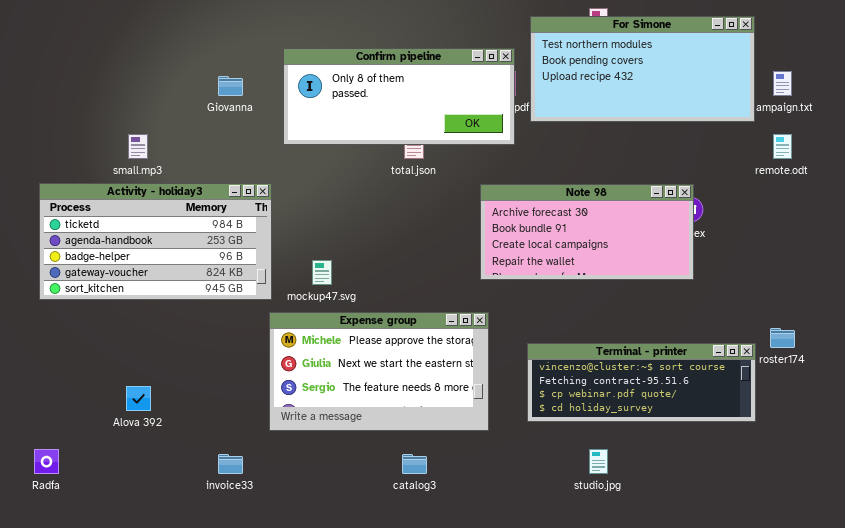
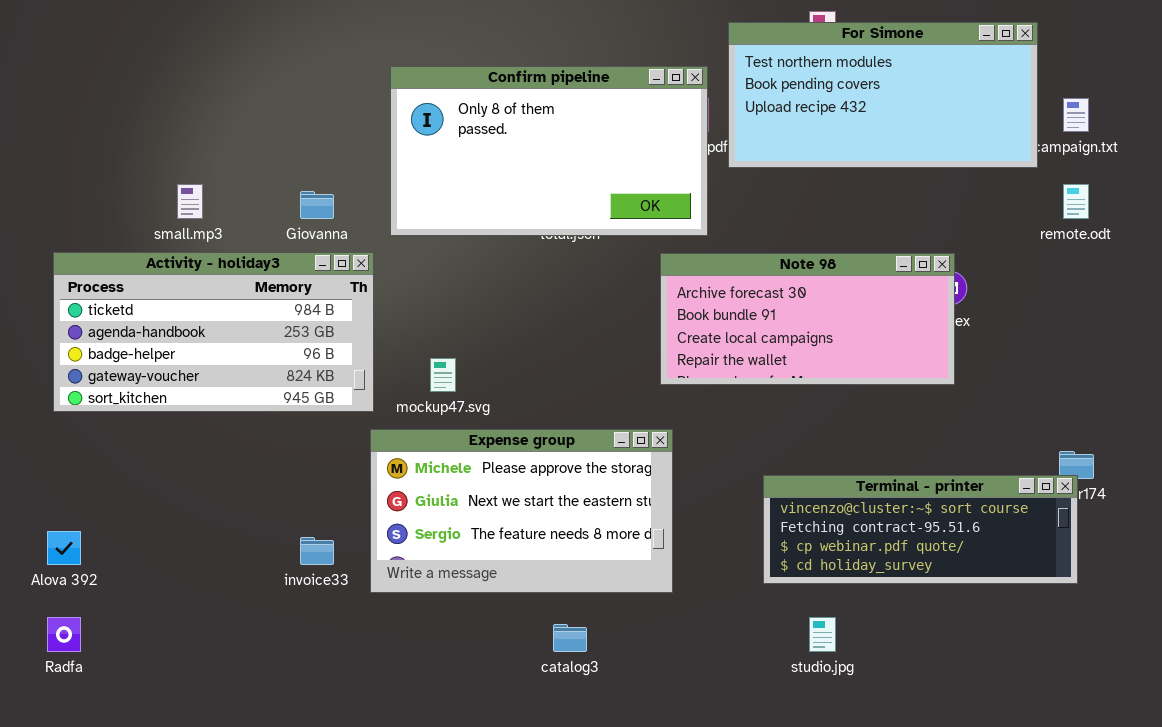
Confirm pipeline: [283,48,515,145] -> [390,66,708,236], resized
Giovanna: [218,76,243,96] -> [300,191,334,219], moved
Terminal - printer: [527,343,756,422] -> [763,475,1078,584], moved
Alova 392: [126,386,151,411] -> [47,531,81,565], moved
invoice33: [218,454,243,474] -> [300,537,334,565], moved

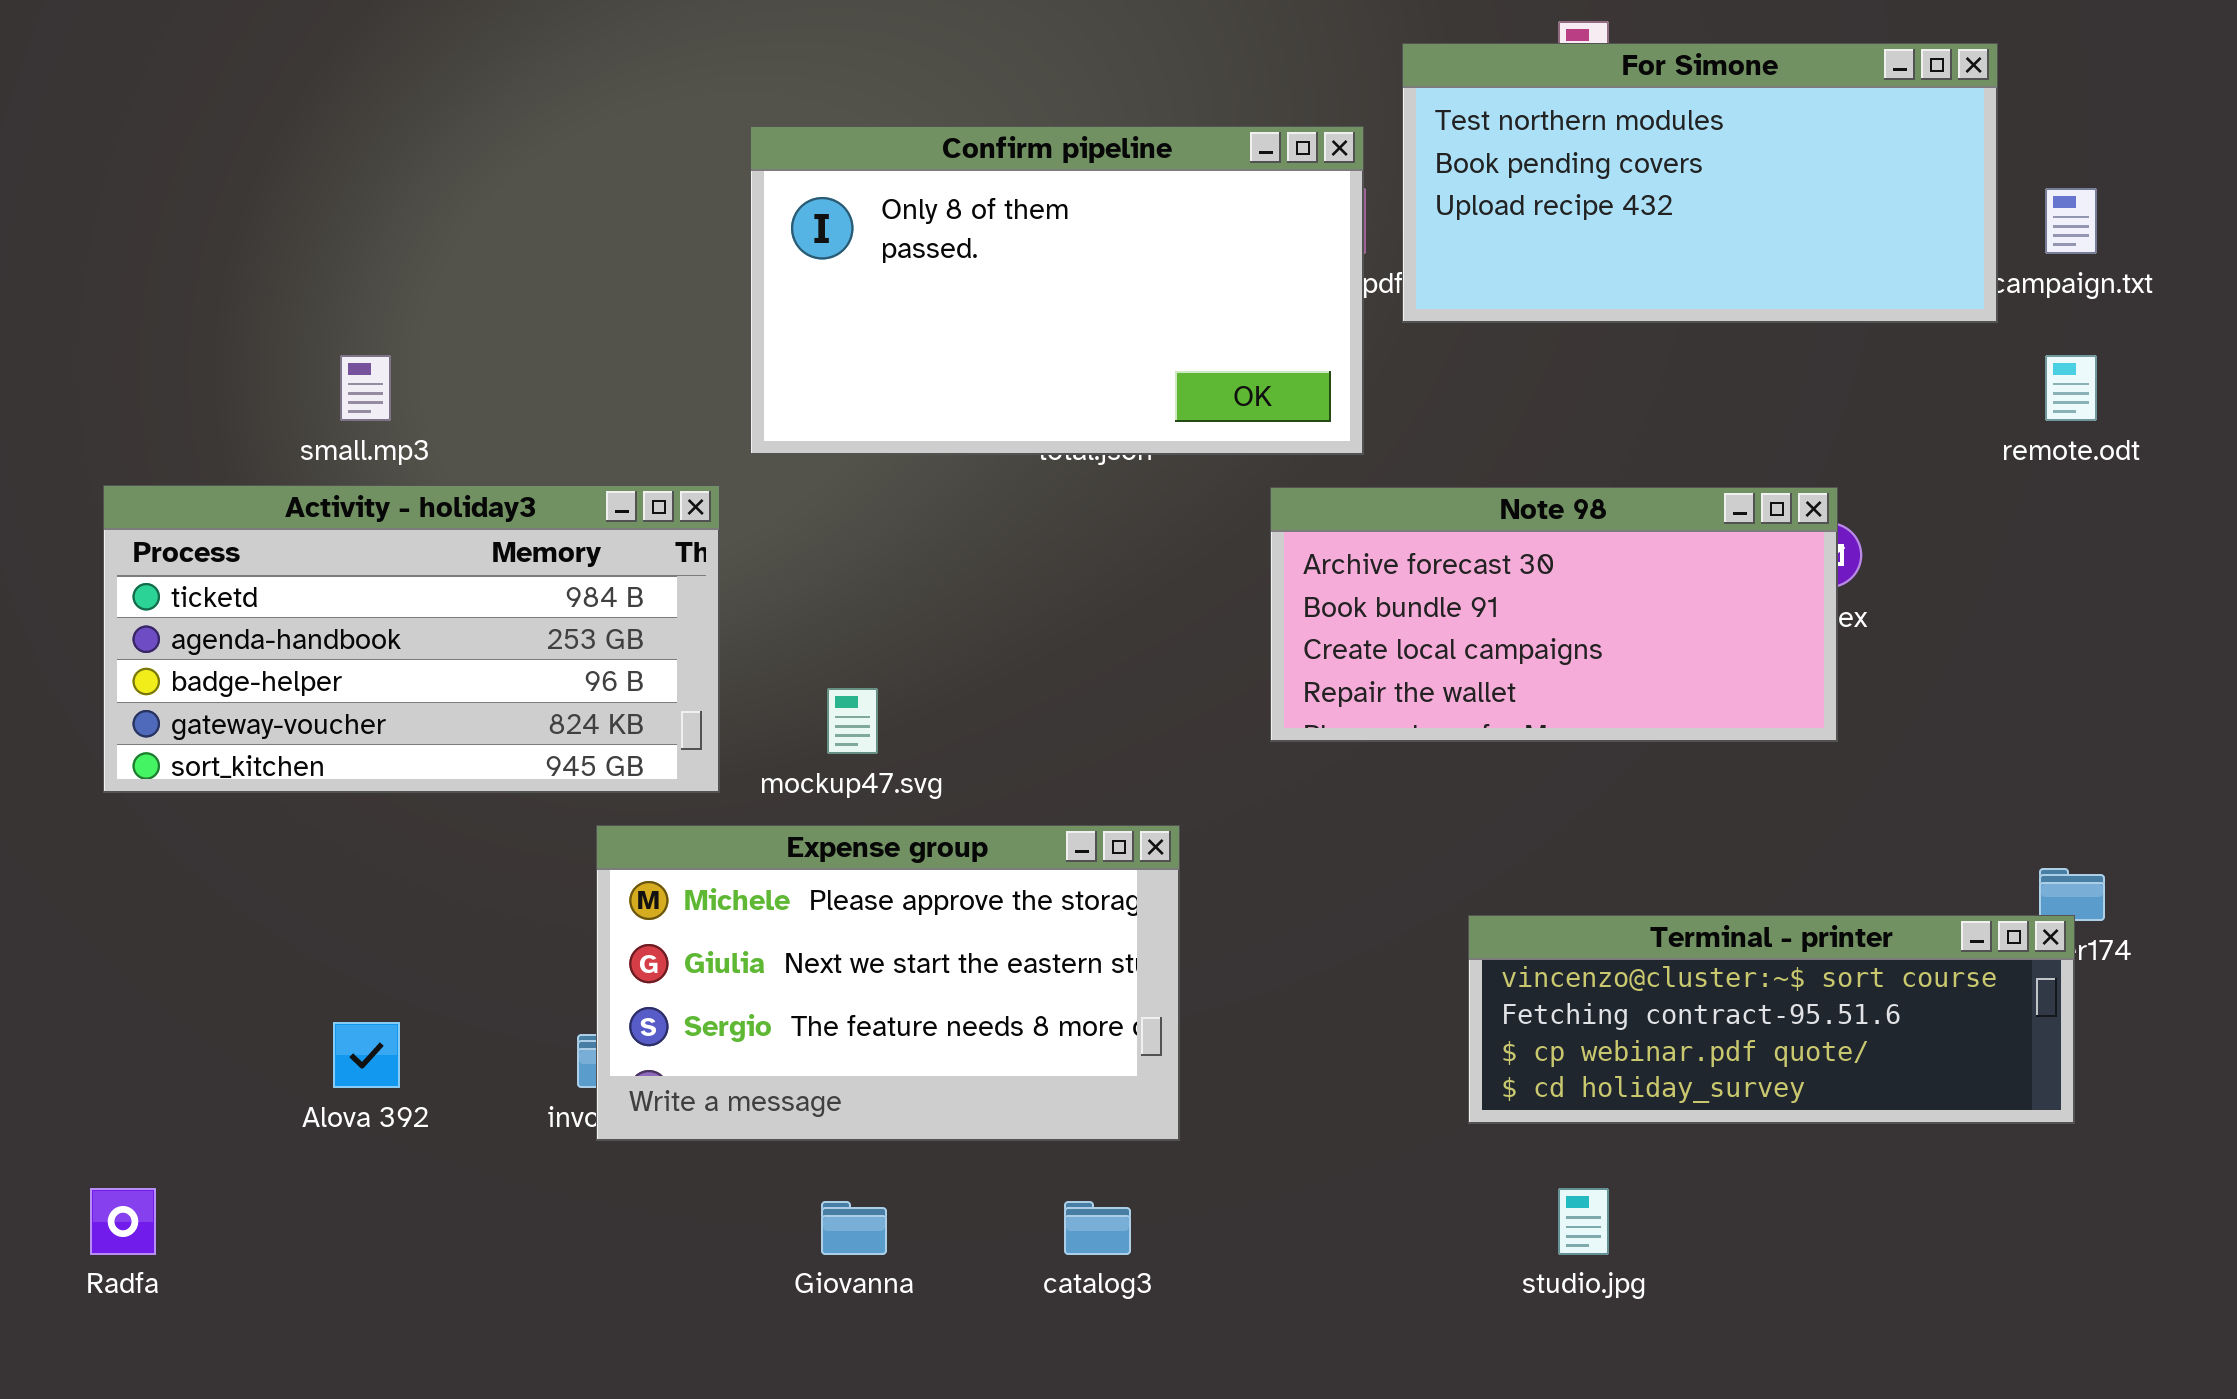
Giovanna: [300,191,334,219] -> [821,1201,887,1255], moved
Expense group: [370,429,673,593] -> [596,825,1180,1141], moved
Alova 392: [47,531,81,565] -> [333,1022,400,1088], moved

